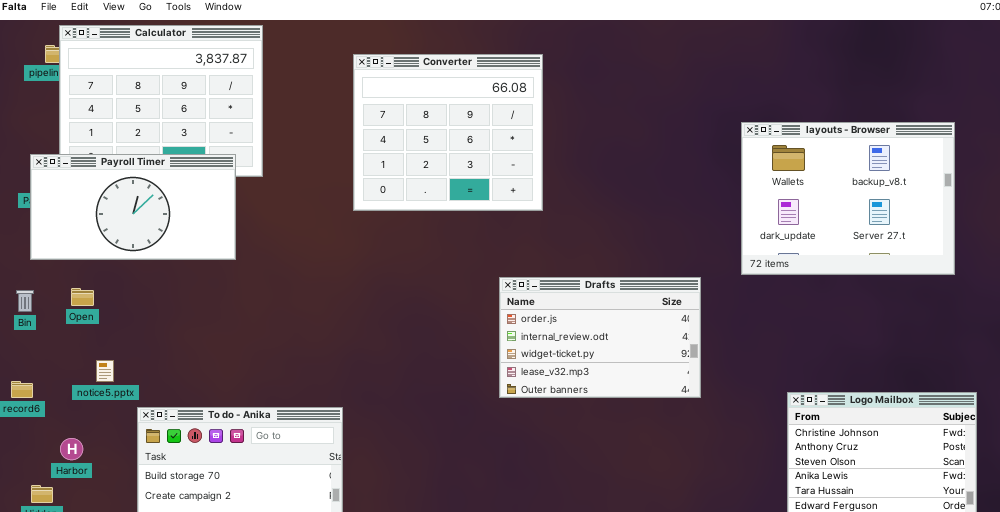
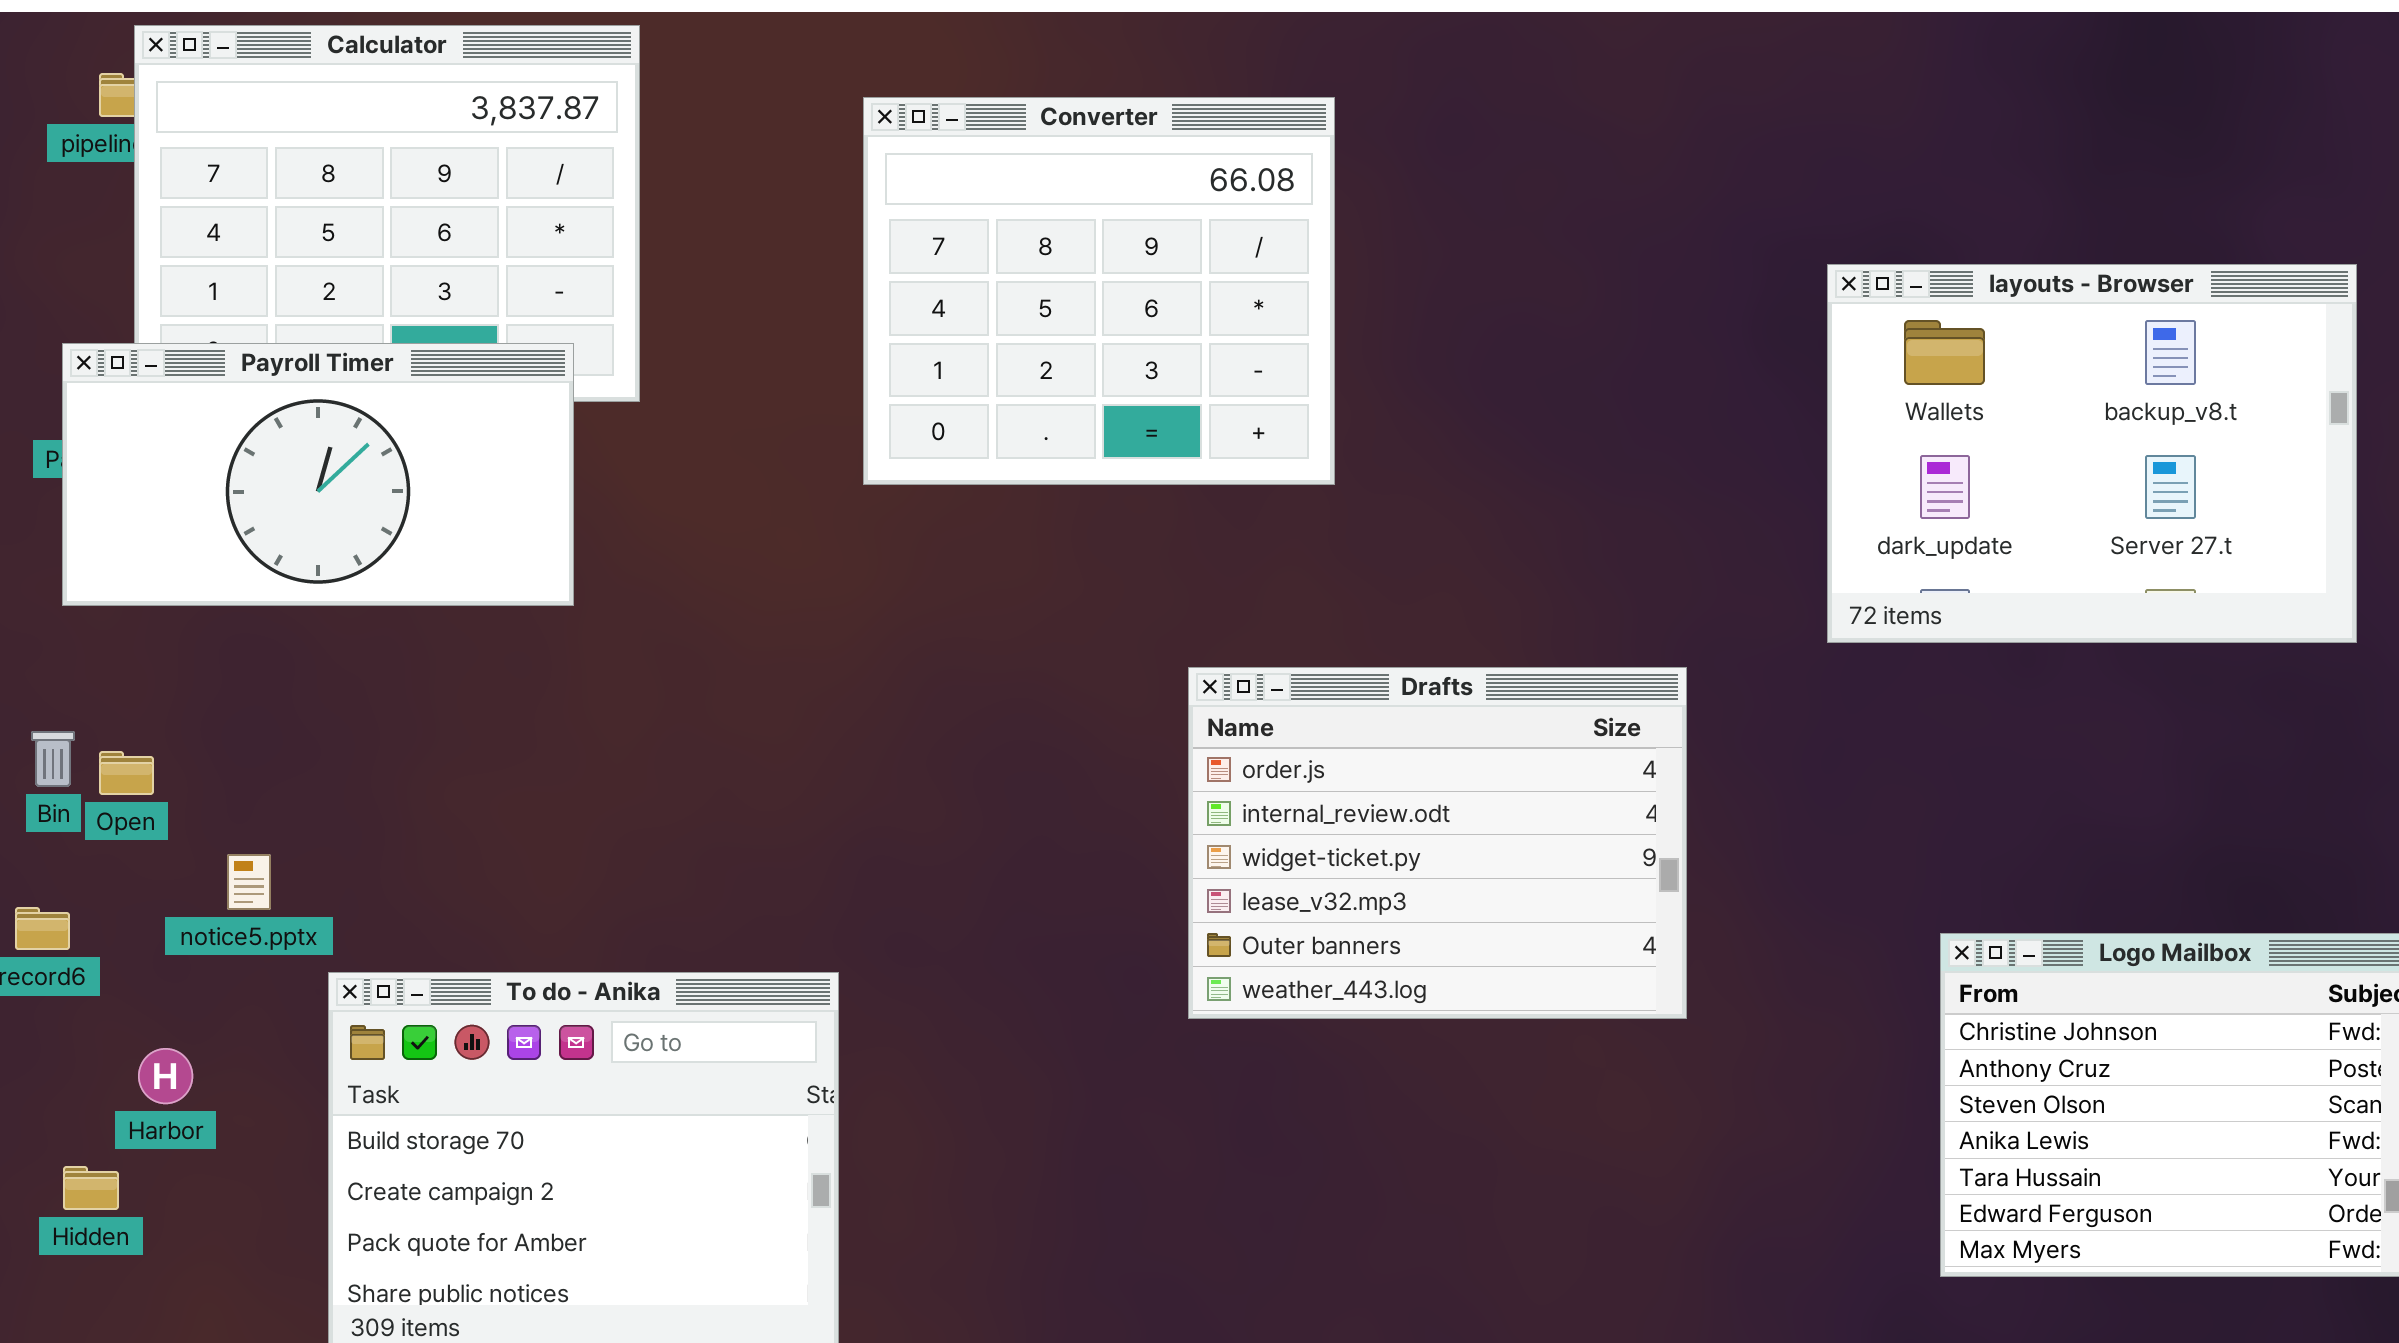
Drafts: [499,277,701,398] -> [1188,667,1687,1019], moved, resized
Open: [71,288,94,306] -> [99,751,154,795], moved
Bin: [16,290,34,312] -> [31,731,75,787], moved

